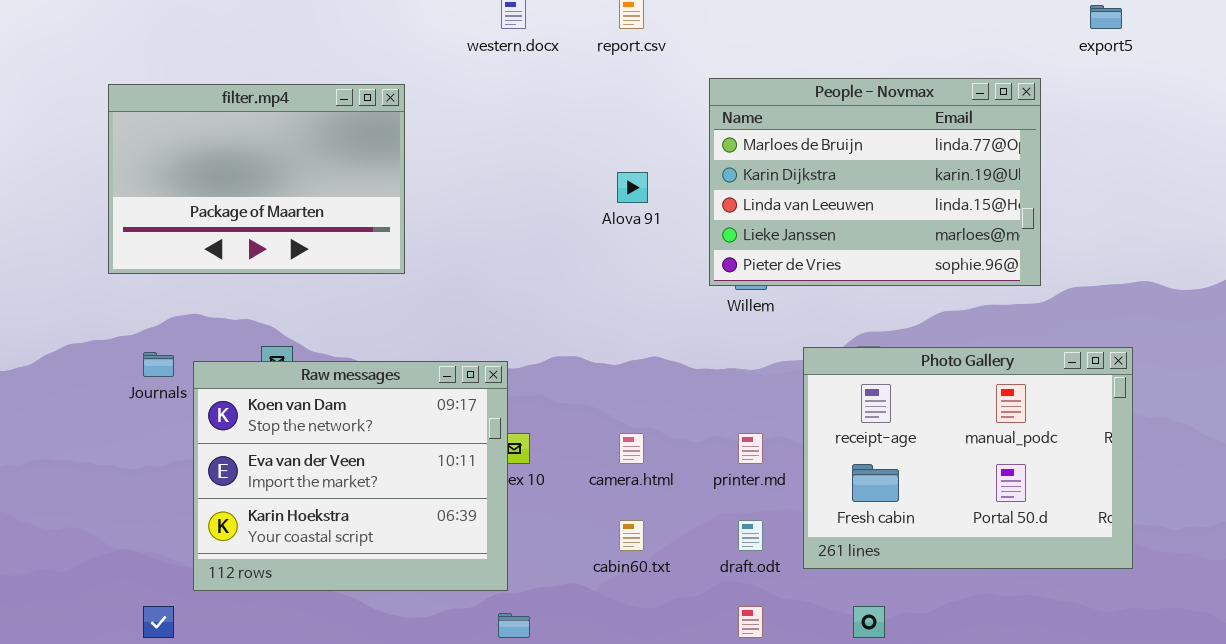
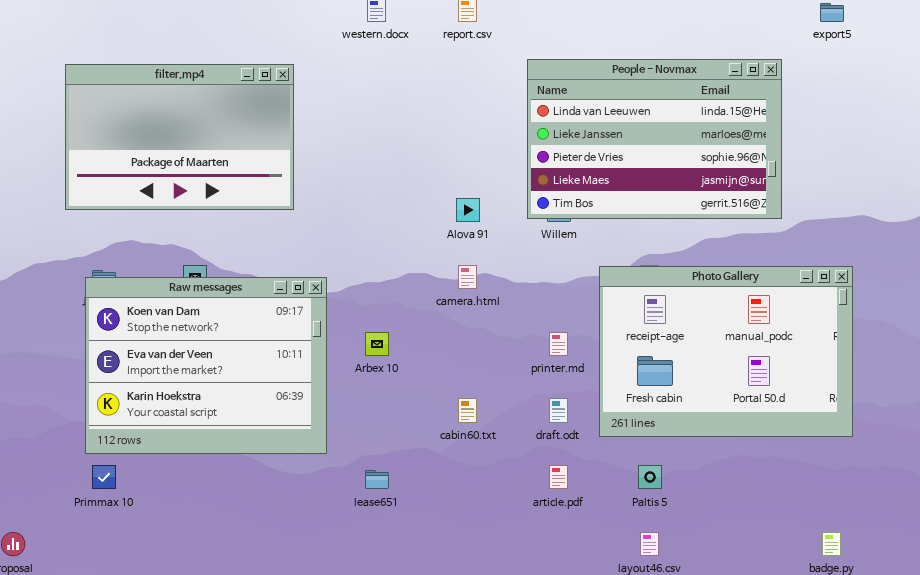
People - Novmax: [709,78,1041,286] -> [527,59,782,219], scrolled down 2 rows
Alova 91: [617,172,648,203] -> [456,198,480,222], moved
Raw messages: [193,361,508,591] -> [85,277,327,454], moved
camera.html: [619,433,644,464] -> [458,265,477,289], moved

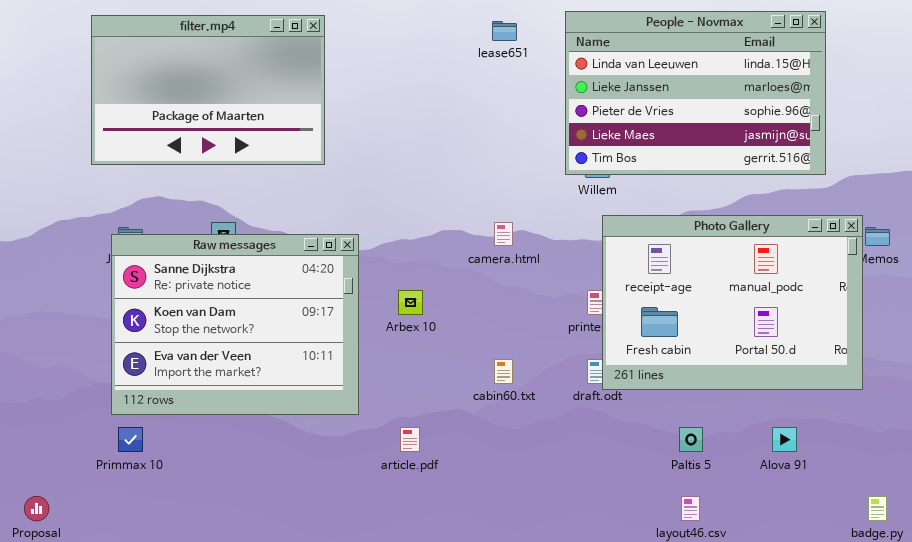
Alova 91: [456,198,480,222] -> [772,427,797,452], moved
Photo Gallery: [599,266,853,437] -> [602,215,863,390], moved
Raw messages: [85,277,327,454] -> [111,234,359,415], scrolled up 1 row
article.pdf: [549,465,568,489] -> [400,427,420,452], moved
lease651: [365,470,389,489] -> [492,21,517,41], moved

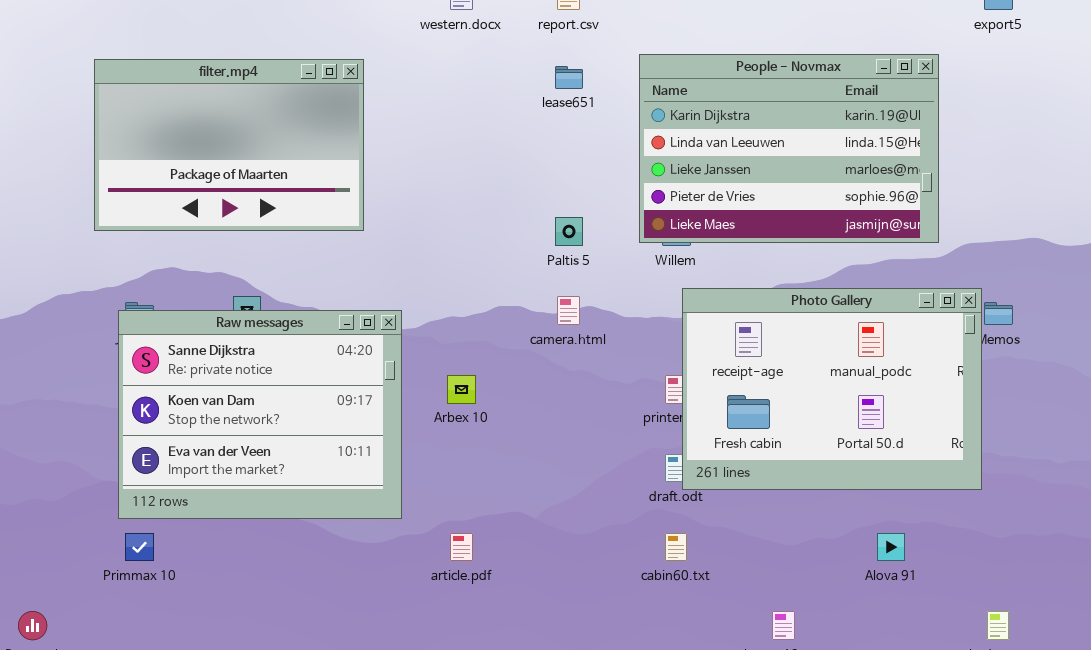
People - Novmax: [565,11,826,175] -> [639,54,939,243], scrolled up 1 row
cabin60.txt: [494,359,513,384] -> [665,533,687,561], moved
Paltis 5: [679,427,703,452] -> [555,217,583,246], moved

